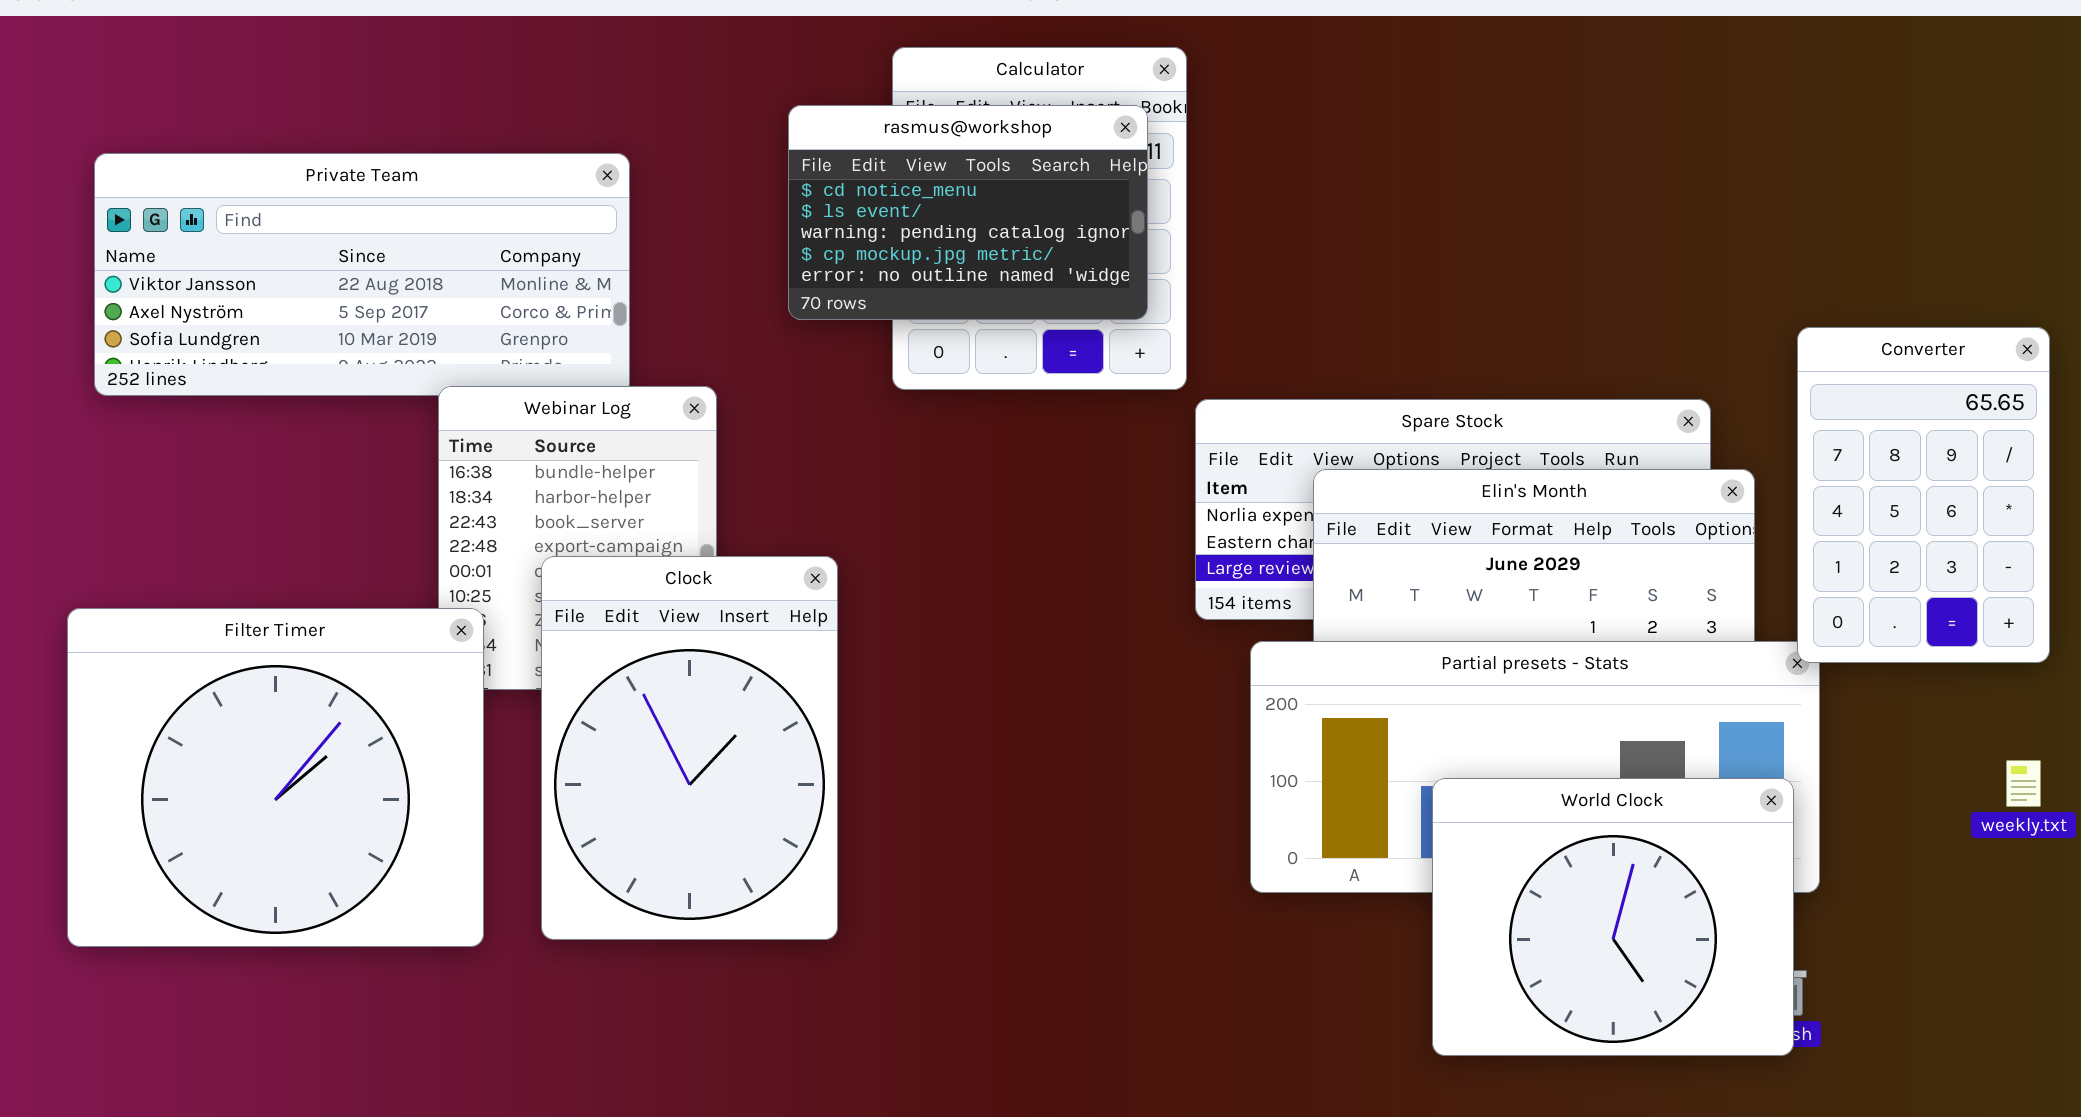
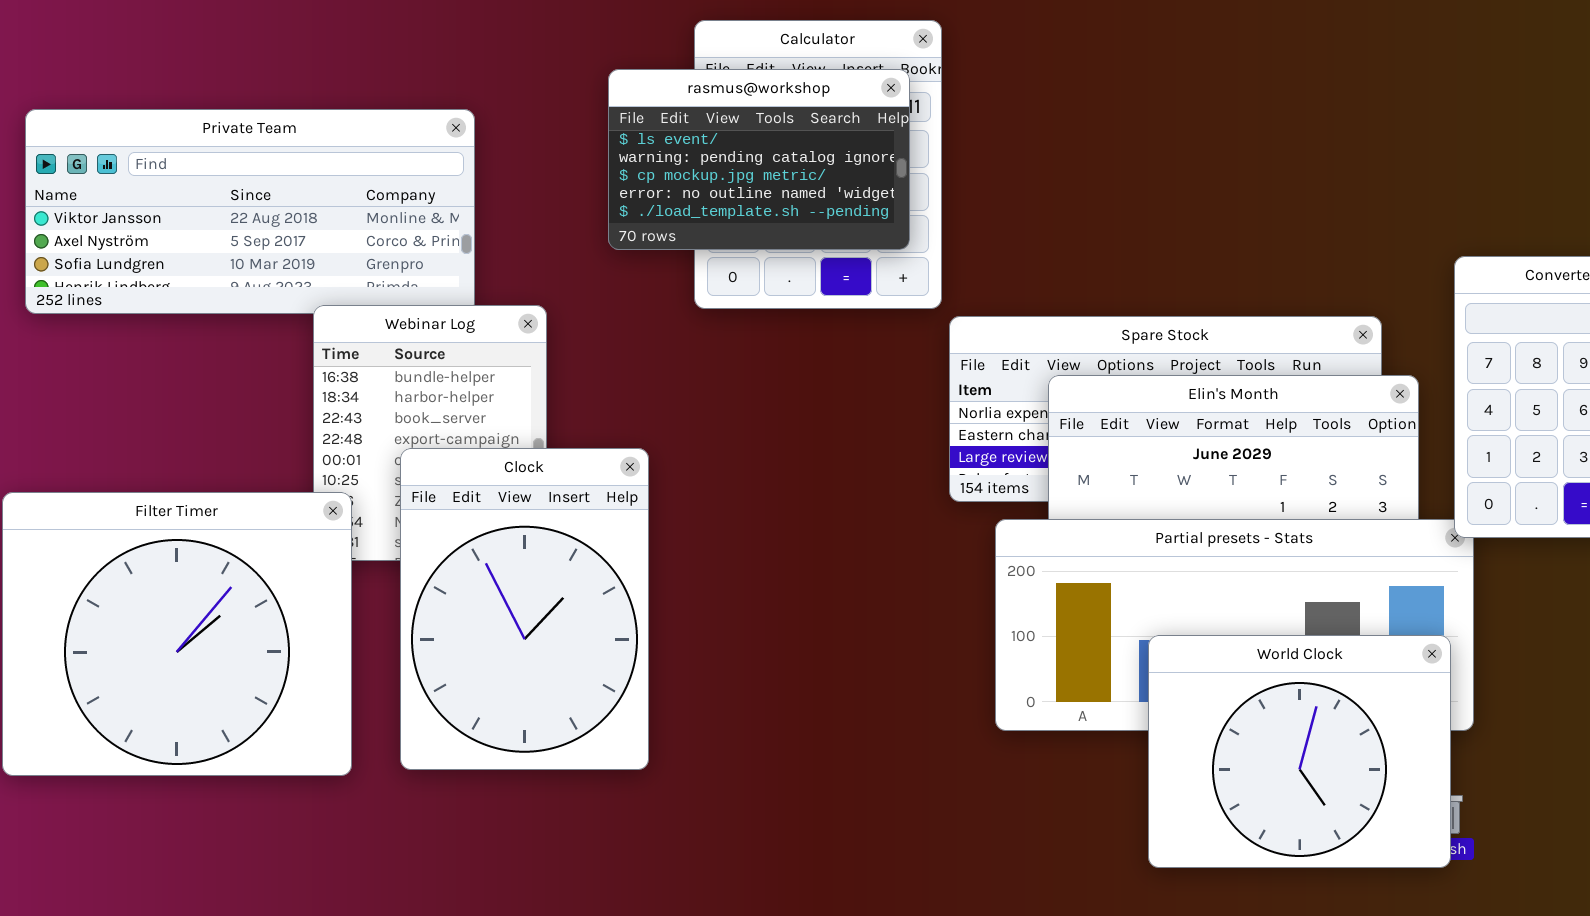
rasmus@workshop: [788,105,1148,320] -> [608,69,910,250], scrolled down 1 row

